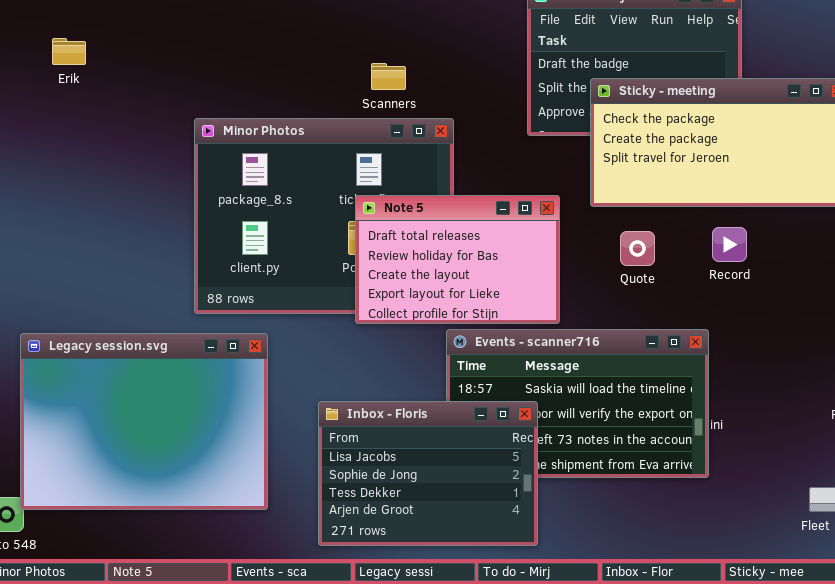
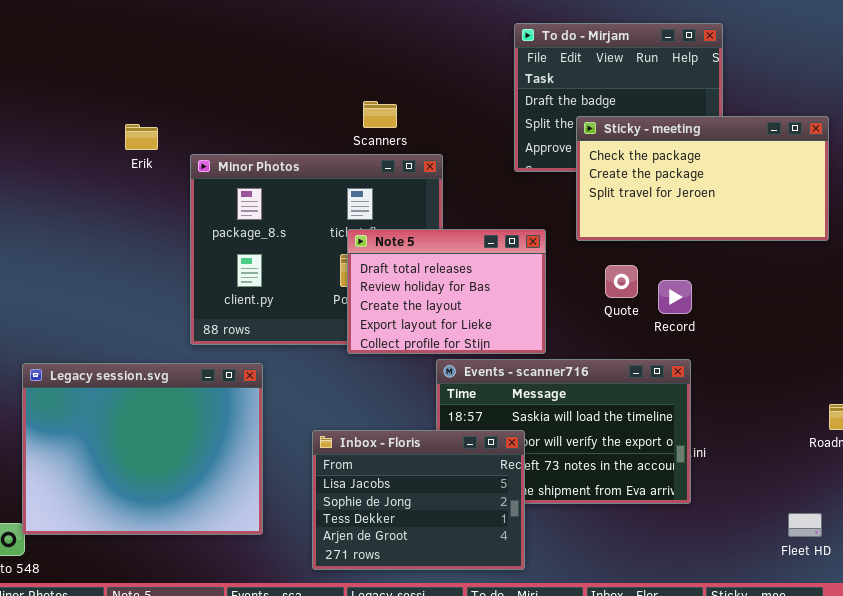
Erik: [52,38,86,65] -> [125,124,158,150], moved
Record: [712,227,747,262] -> [658,280,692,314], moved

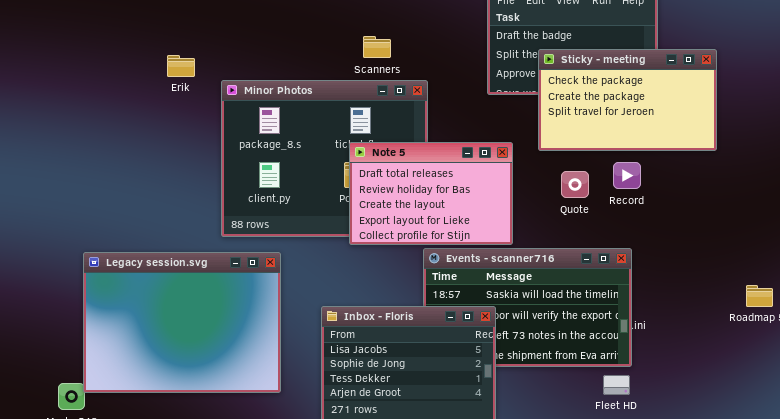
Sticky - meeting: [576,116,829,241] -> [538,49,717,151], resized
Record: [658,280,692,314] -> [613,162,641,189], moved
Fleet HD: [788,513,822,537] -> [603,375,630,395], moved

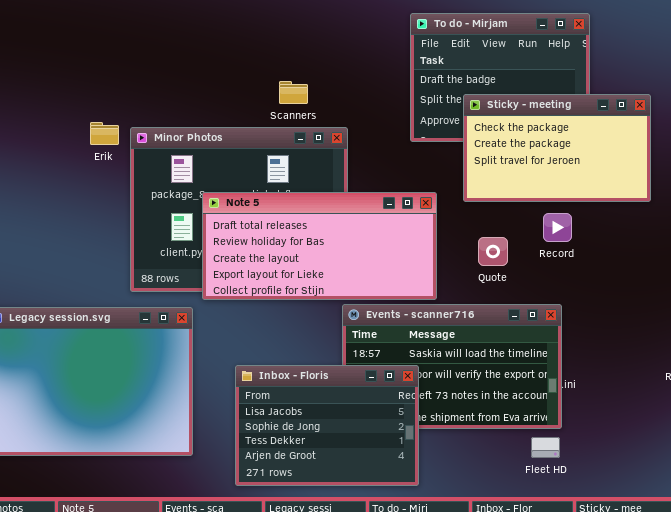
Erik: [167,55,195,77] -> [90,122,119,145], moved
Note 5: [349,142,513,245] -> [202,192,437,300], resized
Quote: [561,171,589,198] -> [478,237,508,266], moved

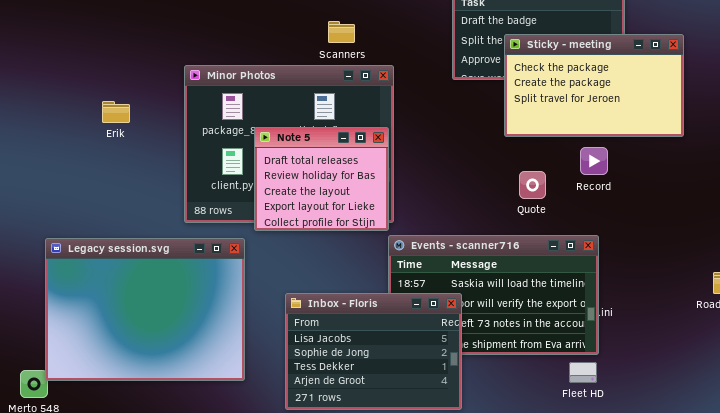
Erik: [90,122,119,145] -> [102,101,130,123], moved
Note 5: [202,192,437,300] -> [254,127,389,231], resized

